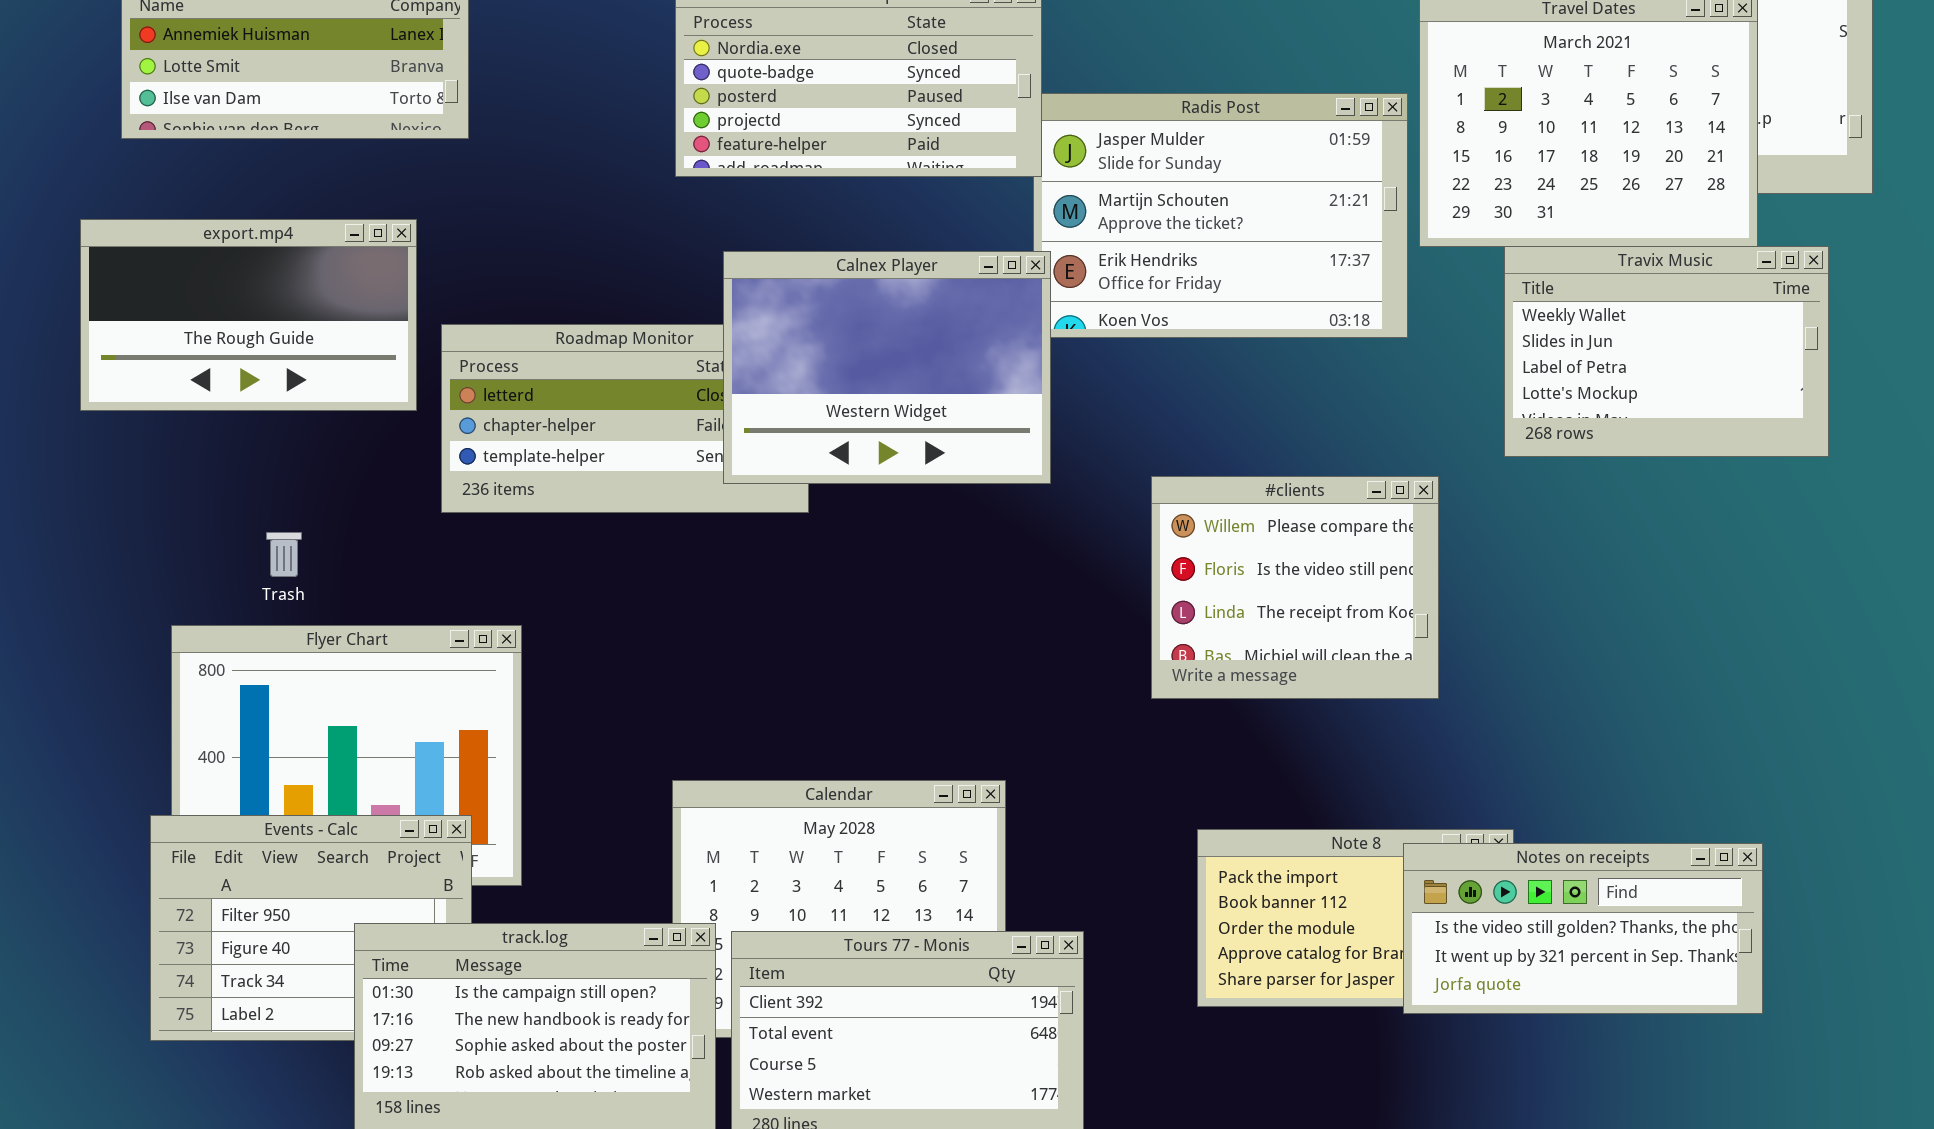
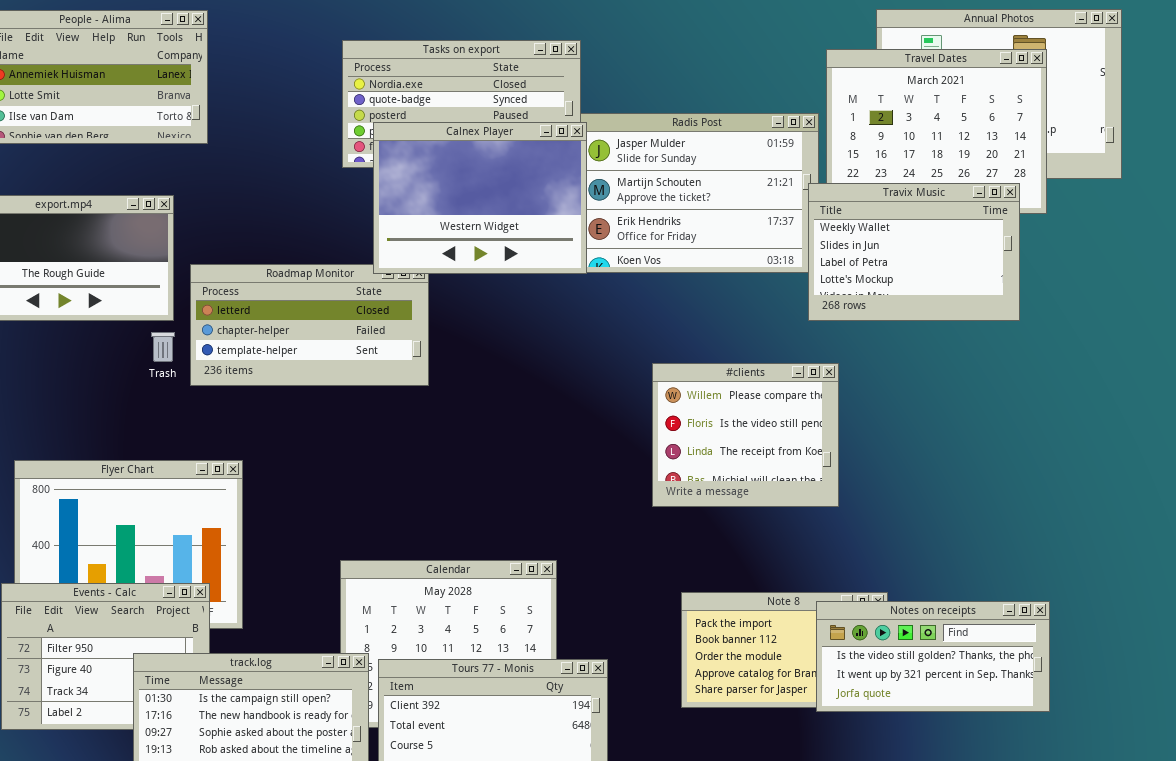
Travix Music: [1504,246,1829,457] -> [808,183,1020,321], moved
Calnex Player: [723,251,1051,484] -> [373,122,587,274], moved
Trash: [266,532,302,577] -> [151,332,175,362], moved

